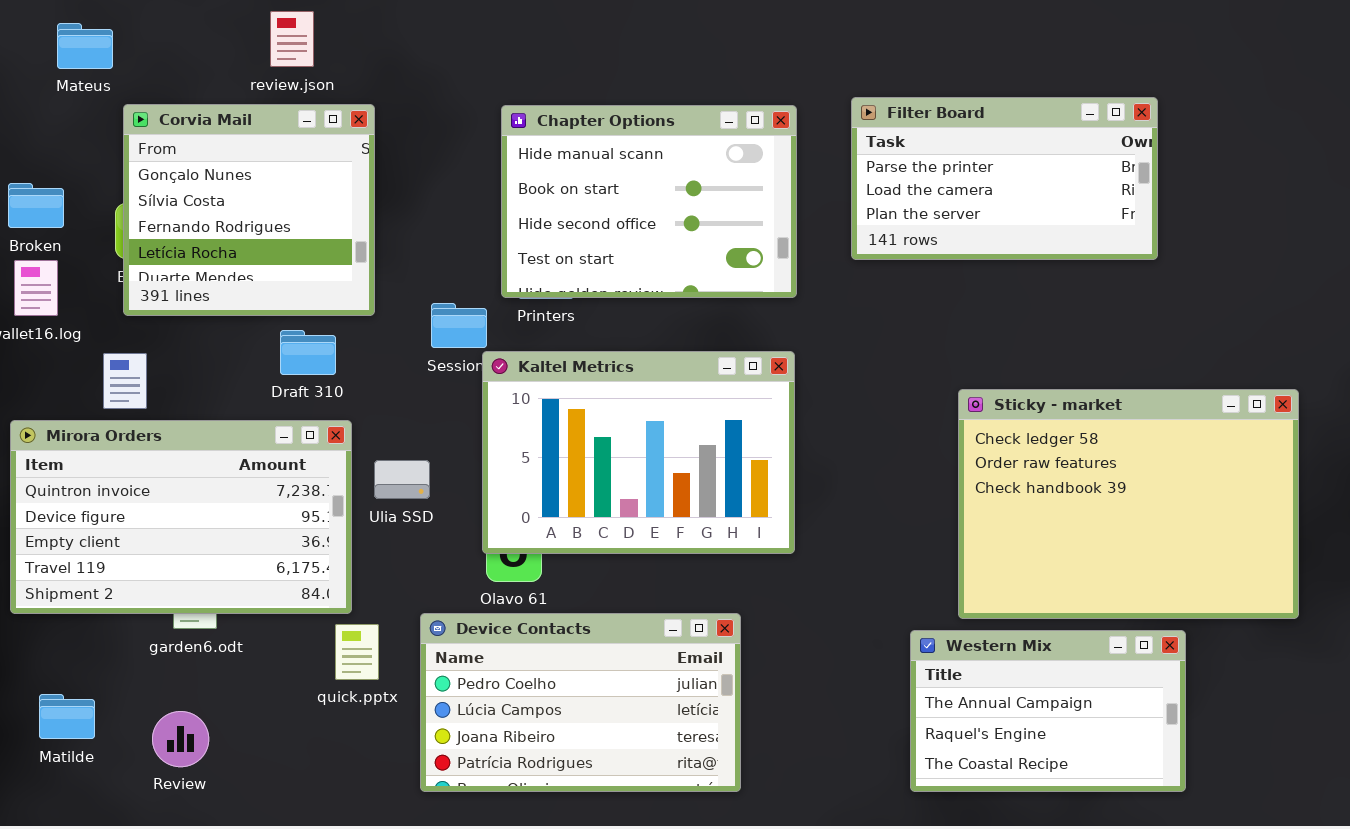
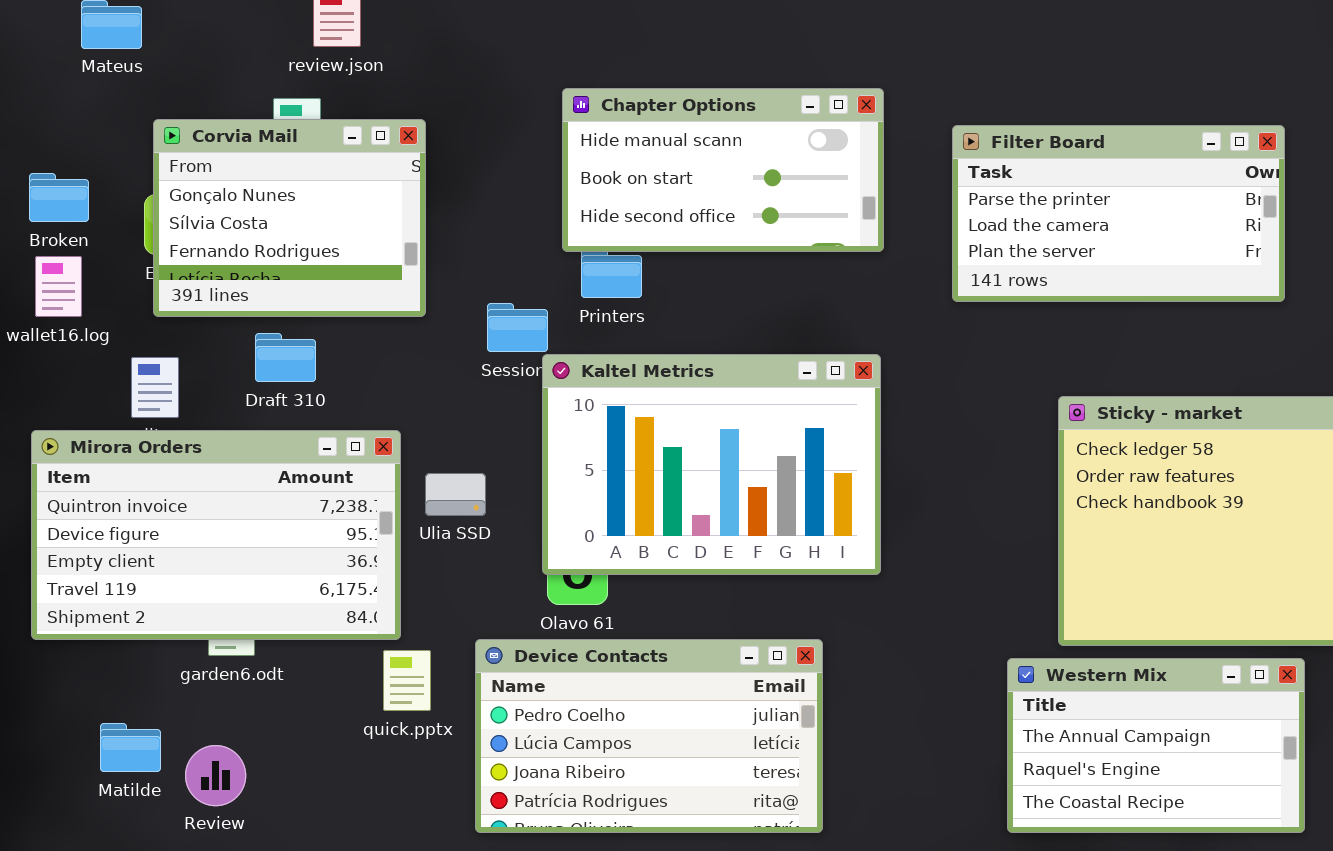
Filter Board: [851,97,1158,260] -> [952,125,1285,302], moved
Corvia Mail: [123,104,375,316] -> [153,119,426,317], resized
Chapter Options: [501,105,797,298] -> [562,88,884,252], resized
Draft 310: [280,330,336,375] -> [255,333,316,382], moved
Matilde: [39,694,95,739] -> [100,723,161,772], moved

